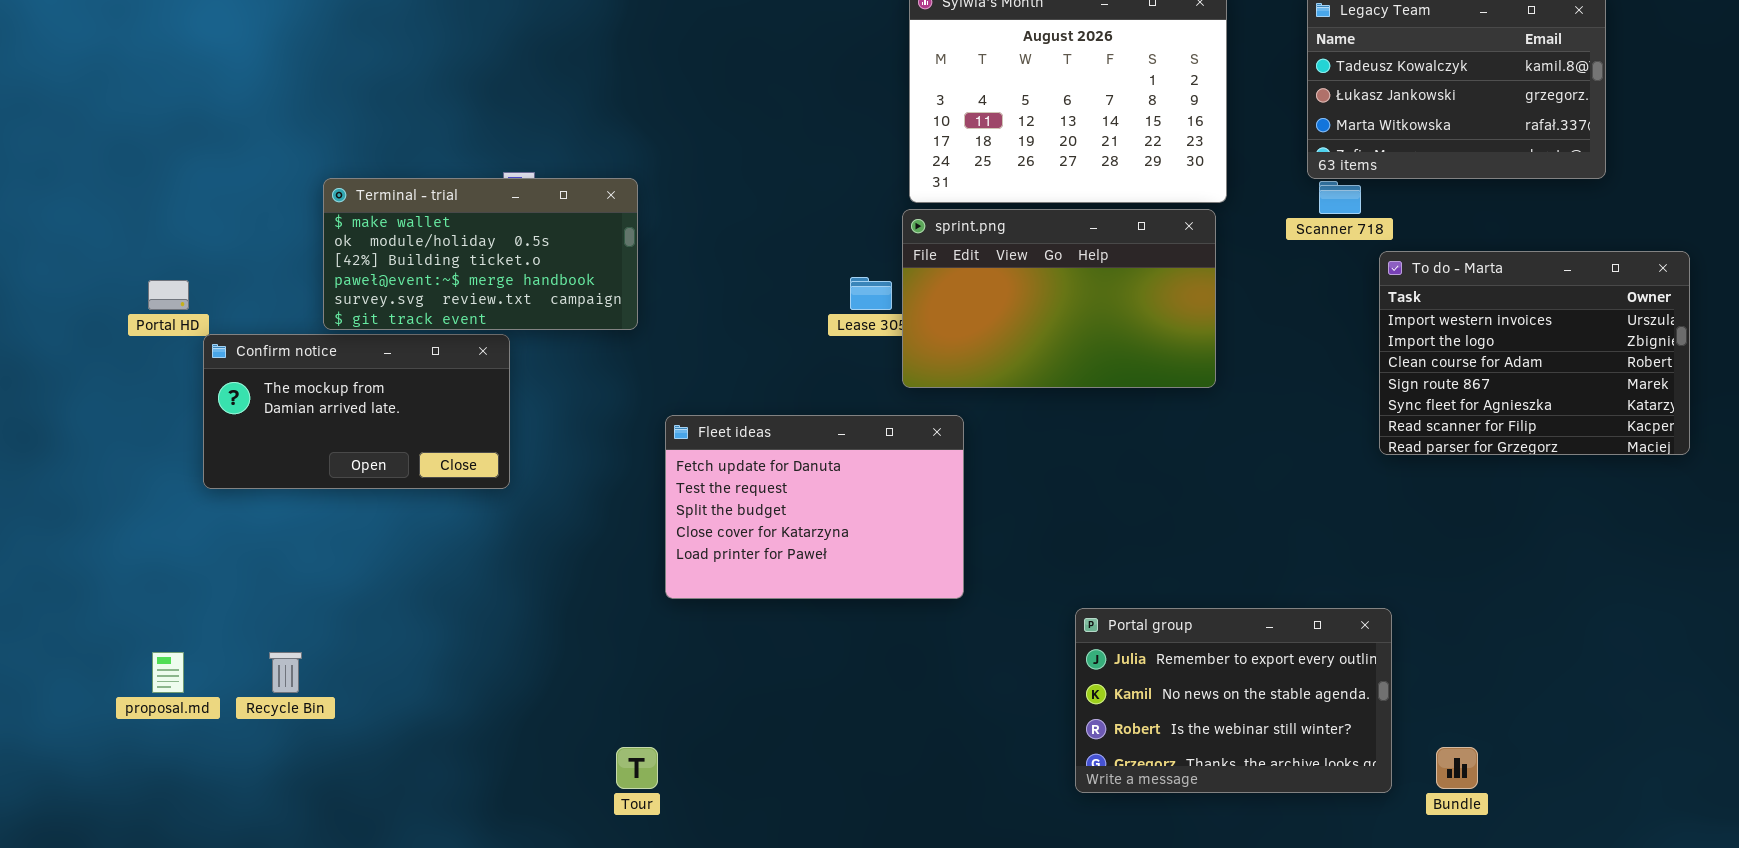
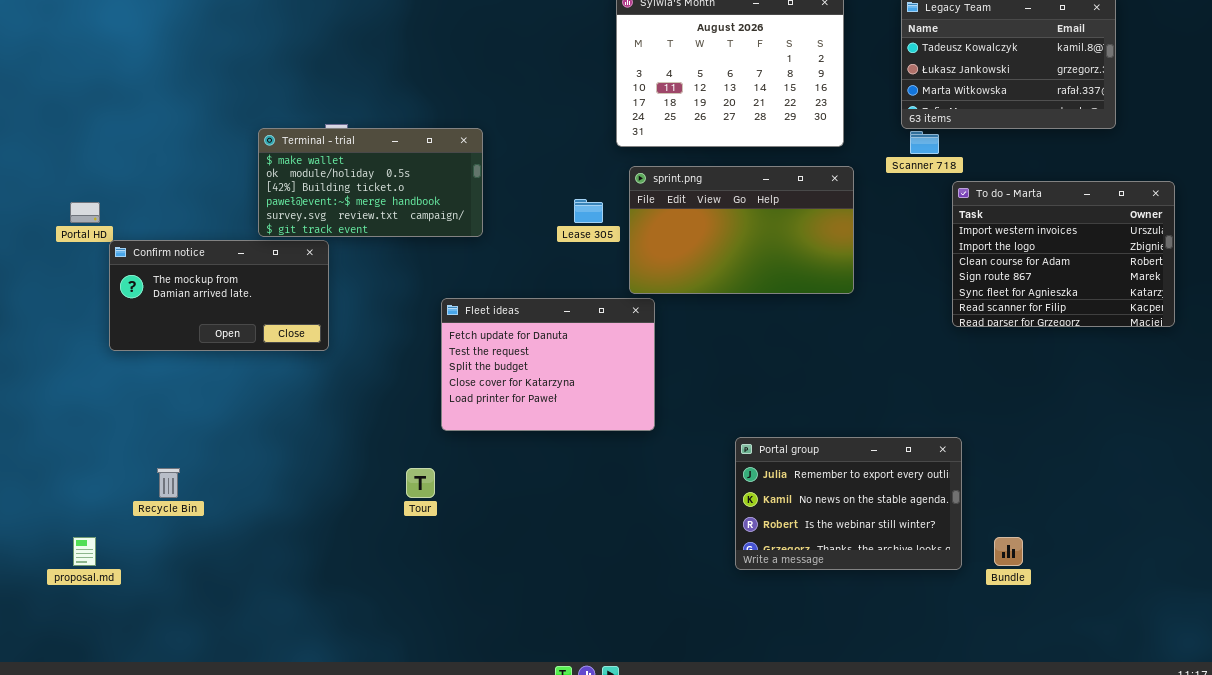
Terminal - trial: [323,178,638,330] -> [258,128,483,237], moved
sprint.png: [902,209,1216,388] -> [629,166,854,294], moved
proposal.md: [152,652,184,693] -> [73,537,96,566], moved
Tour: [616,747,658,789] -> [406,468,435,498], moved

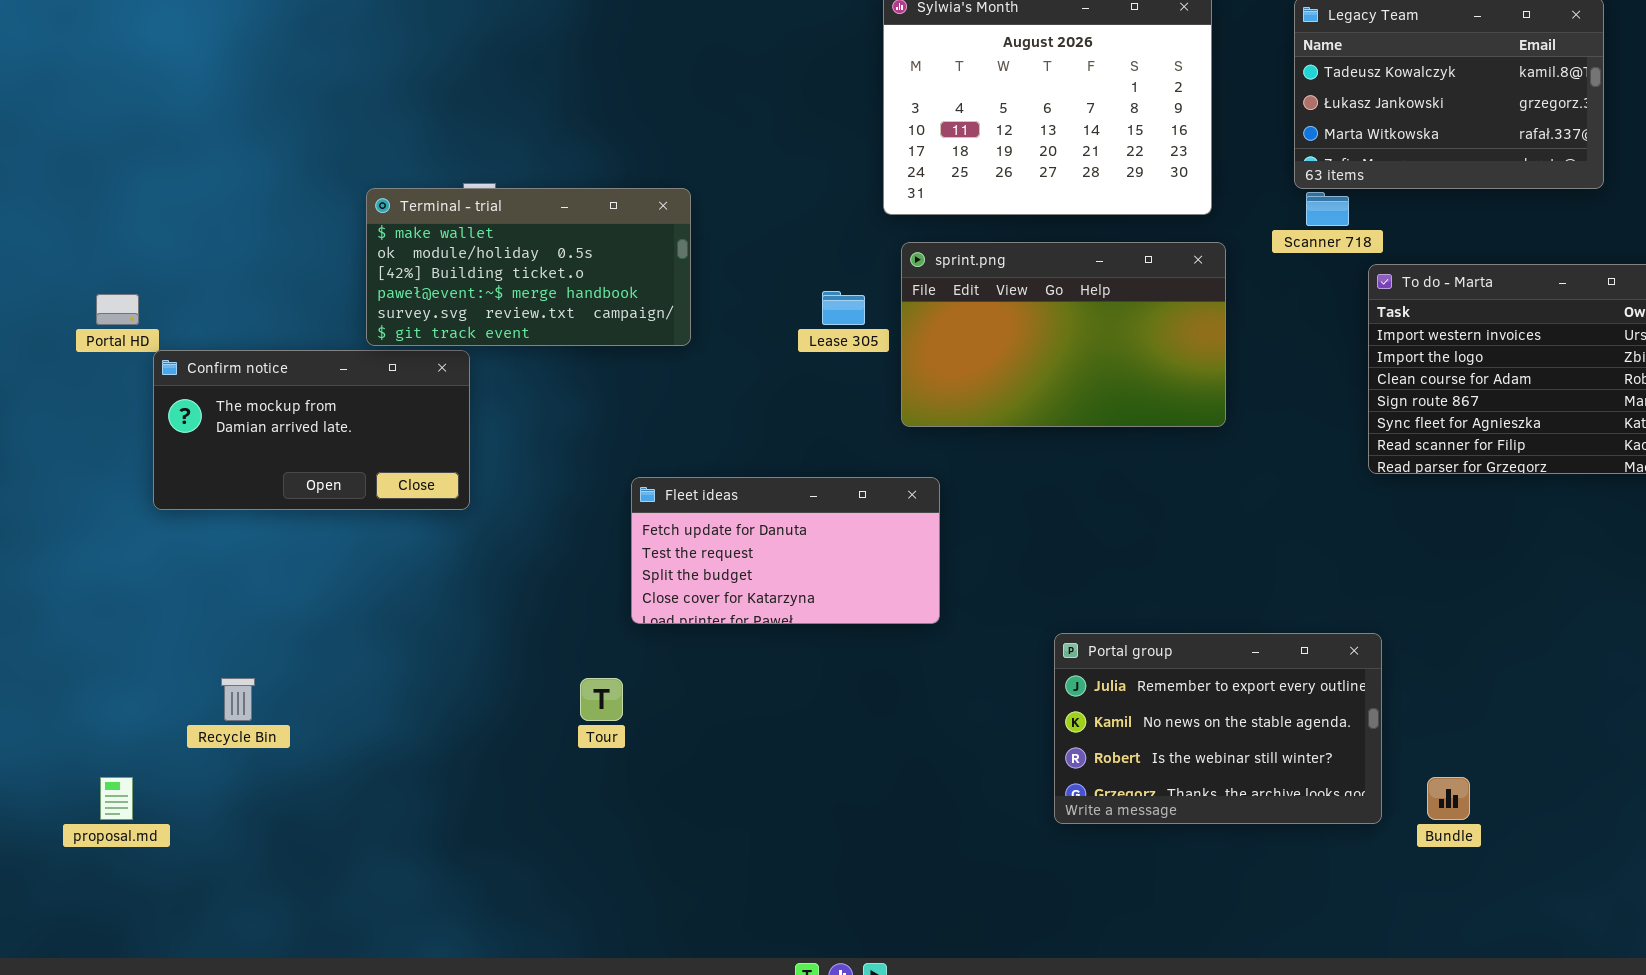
Fleet ideas: [441,298,655,431] -> [631,477,940,624], resized

